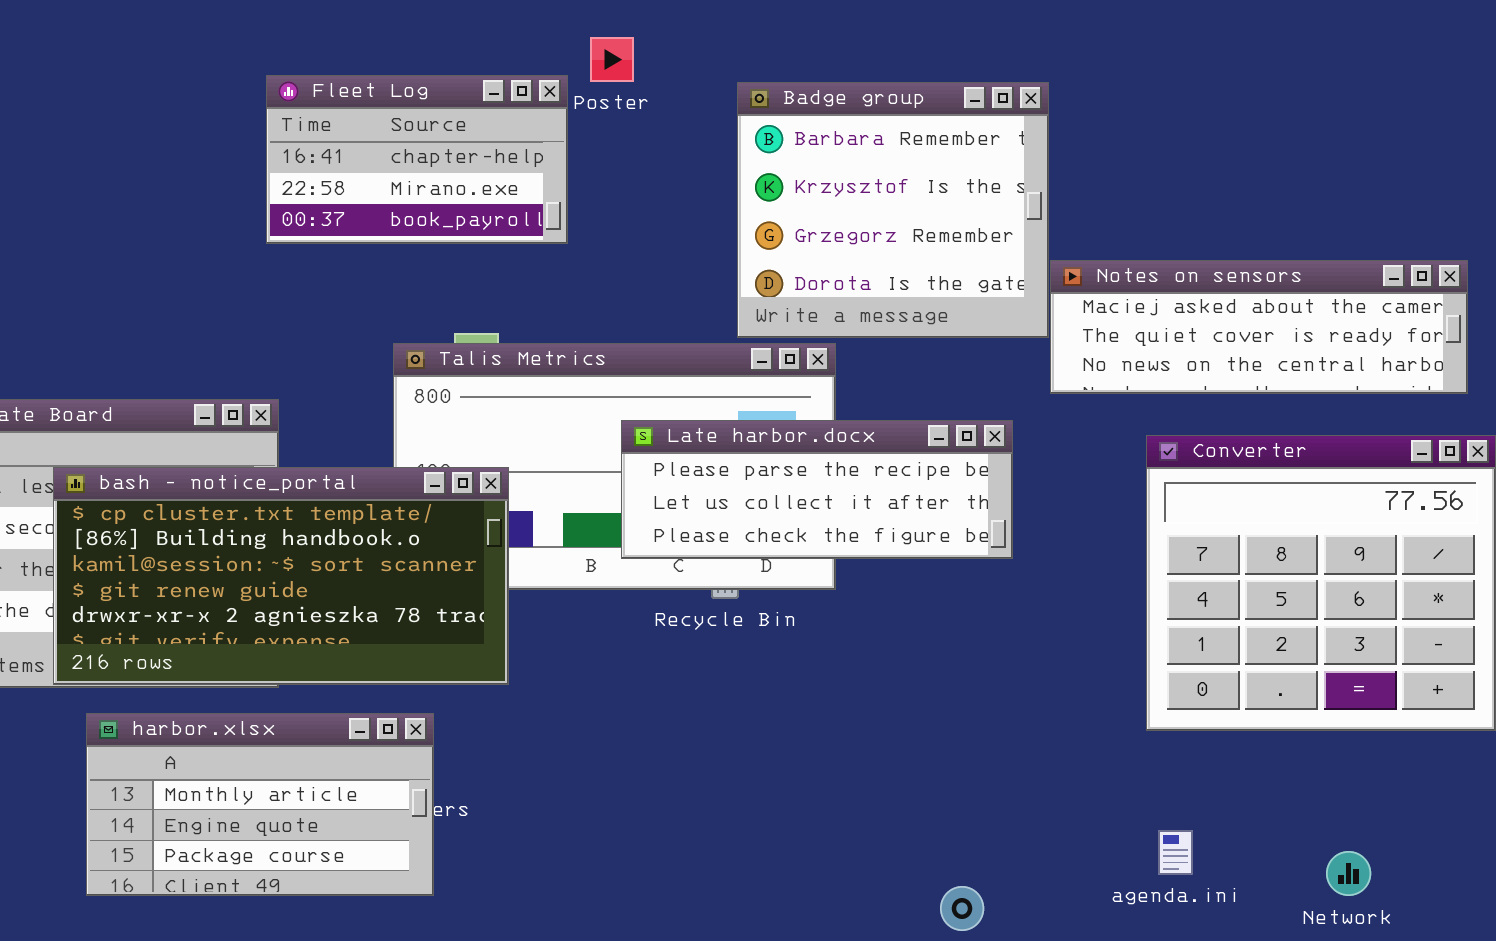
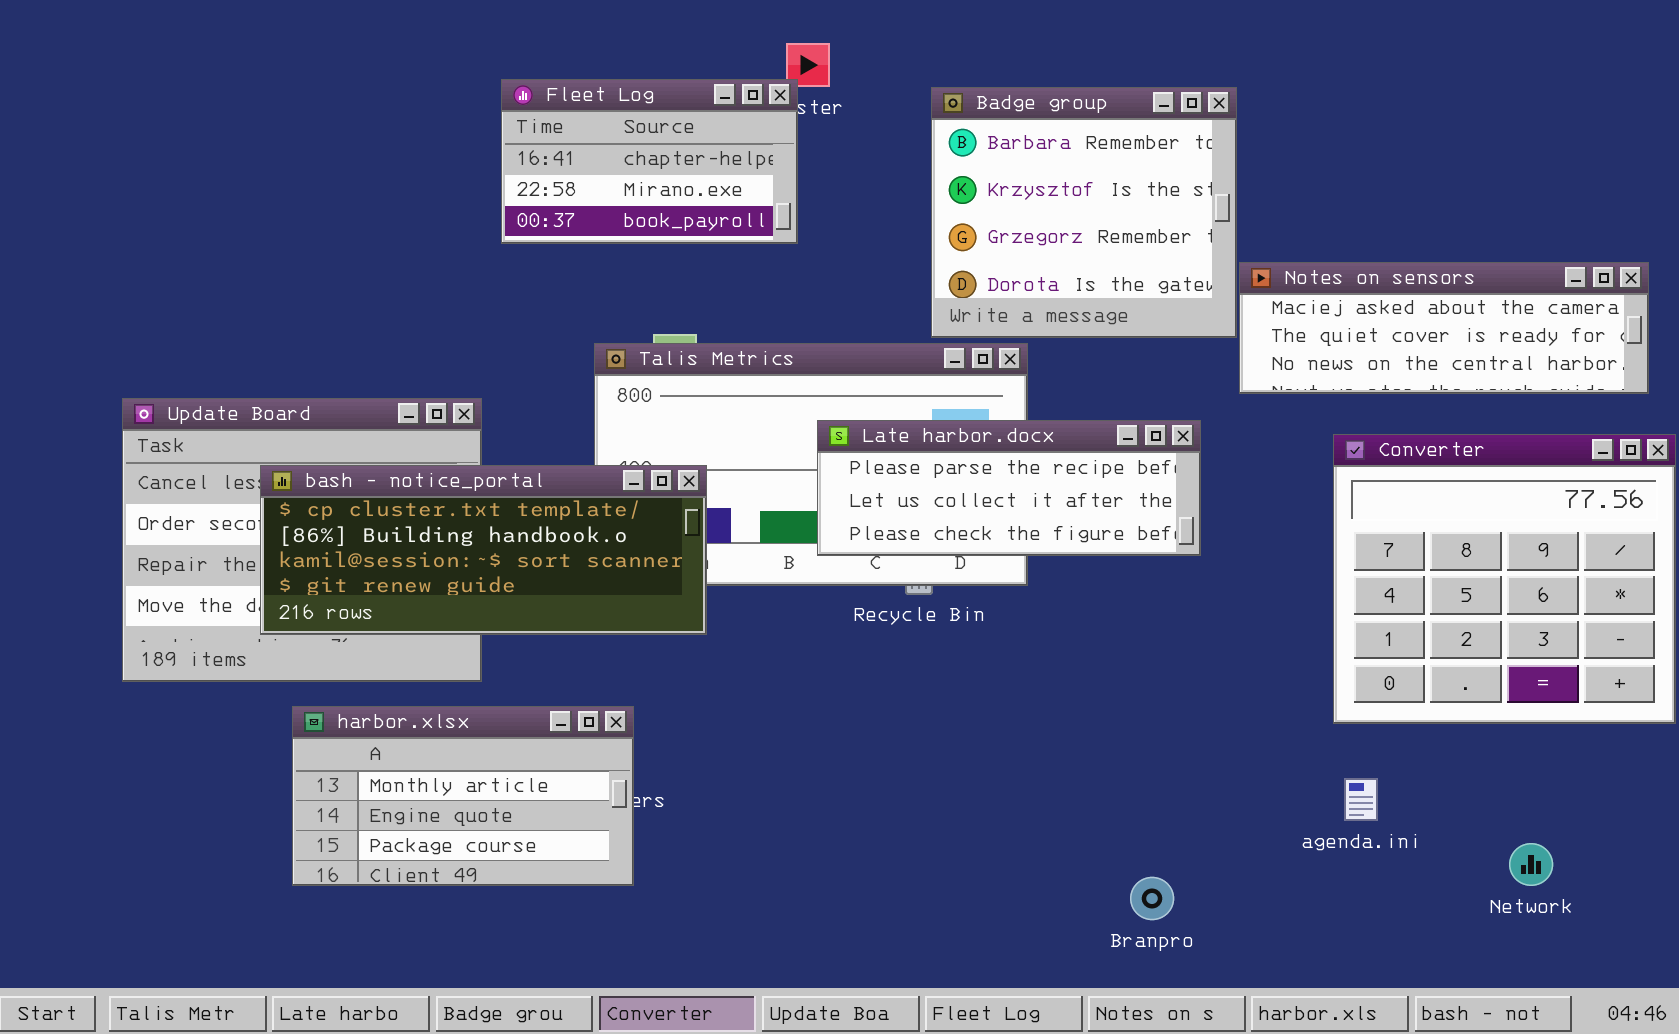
Fleet Log: [266,75,568,244] -> [501,79,798,244], moved
bash - notice_portal: [53,467,509,685] -> [260,465,707,635], resized
agenda.ini: [1158,830,1193,875] -> [1344,778,1378,821], moved

